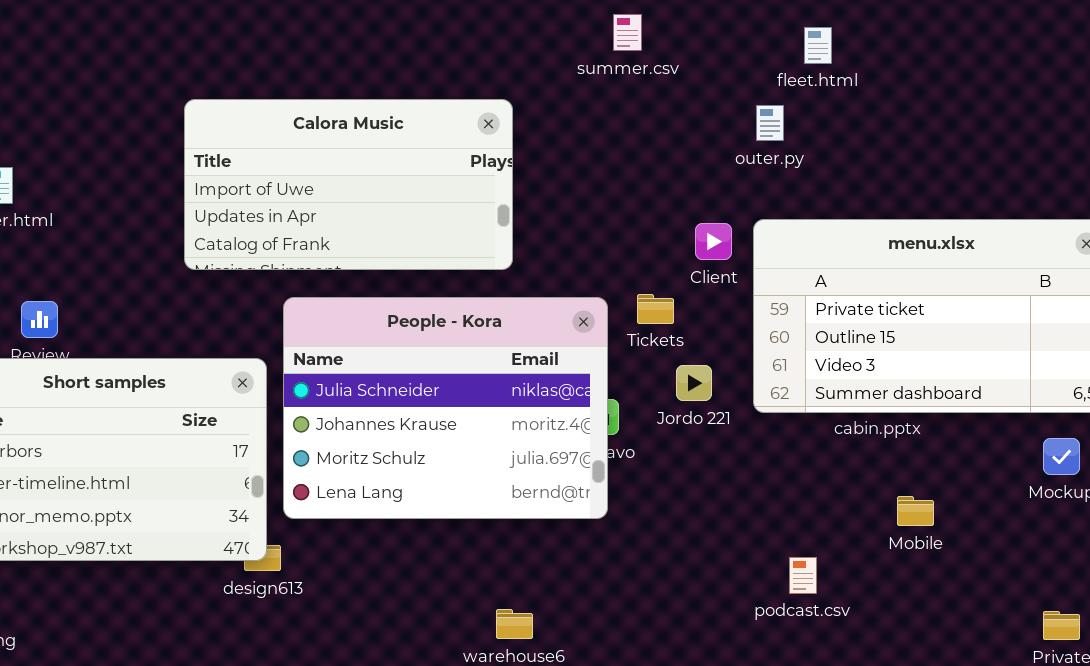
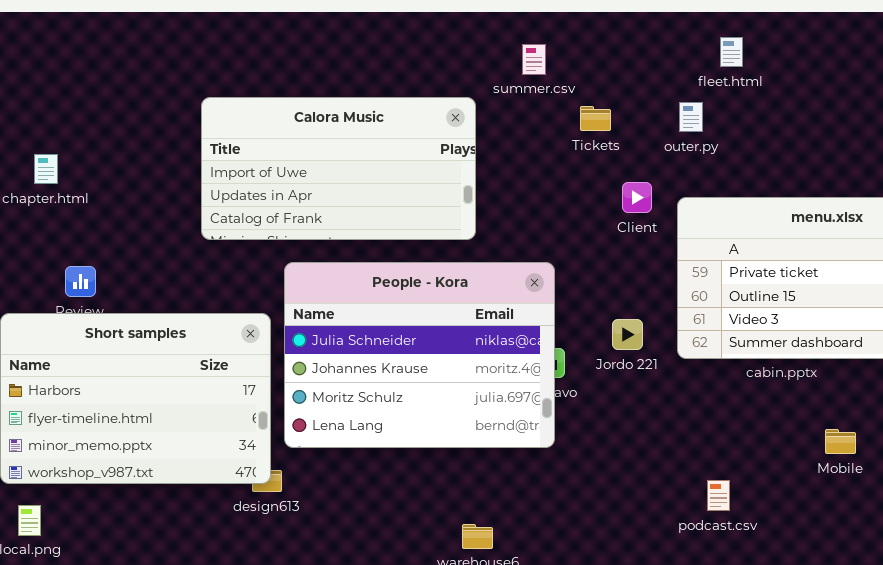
summer.csv: [613,14,642,51] -> [522,44,546,75], moved
Client: [695,223,732,260] -> [622,182,652,213], moved
Tickets: [637,294,674,324] -> [580,106,611,131], moved
Mobile: [897,496,934,526] -> [825,429,856,454], moved

